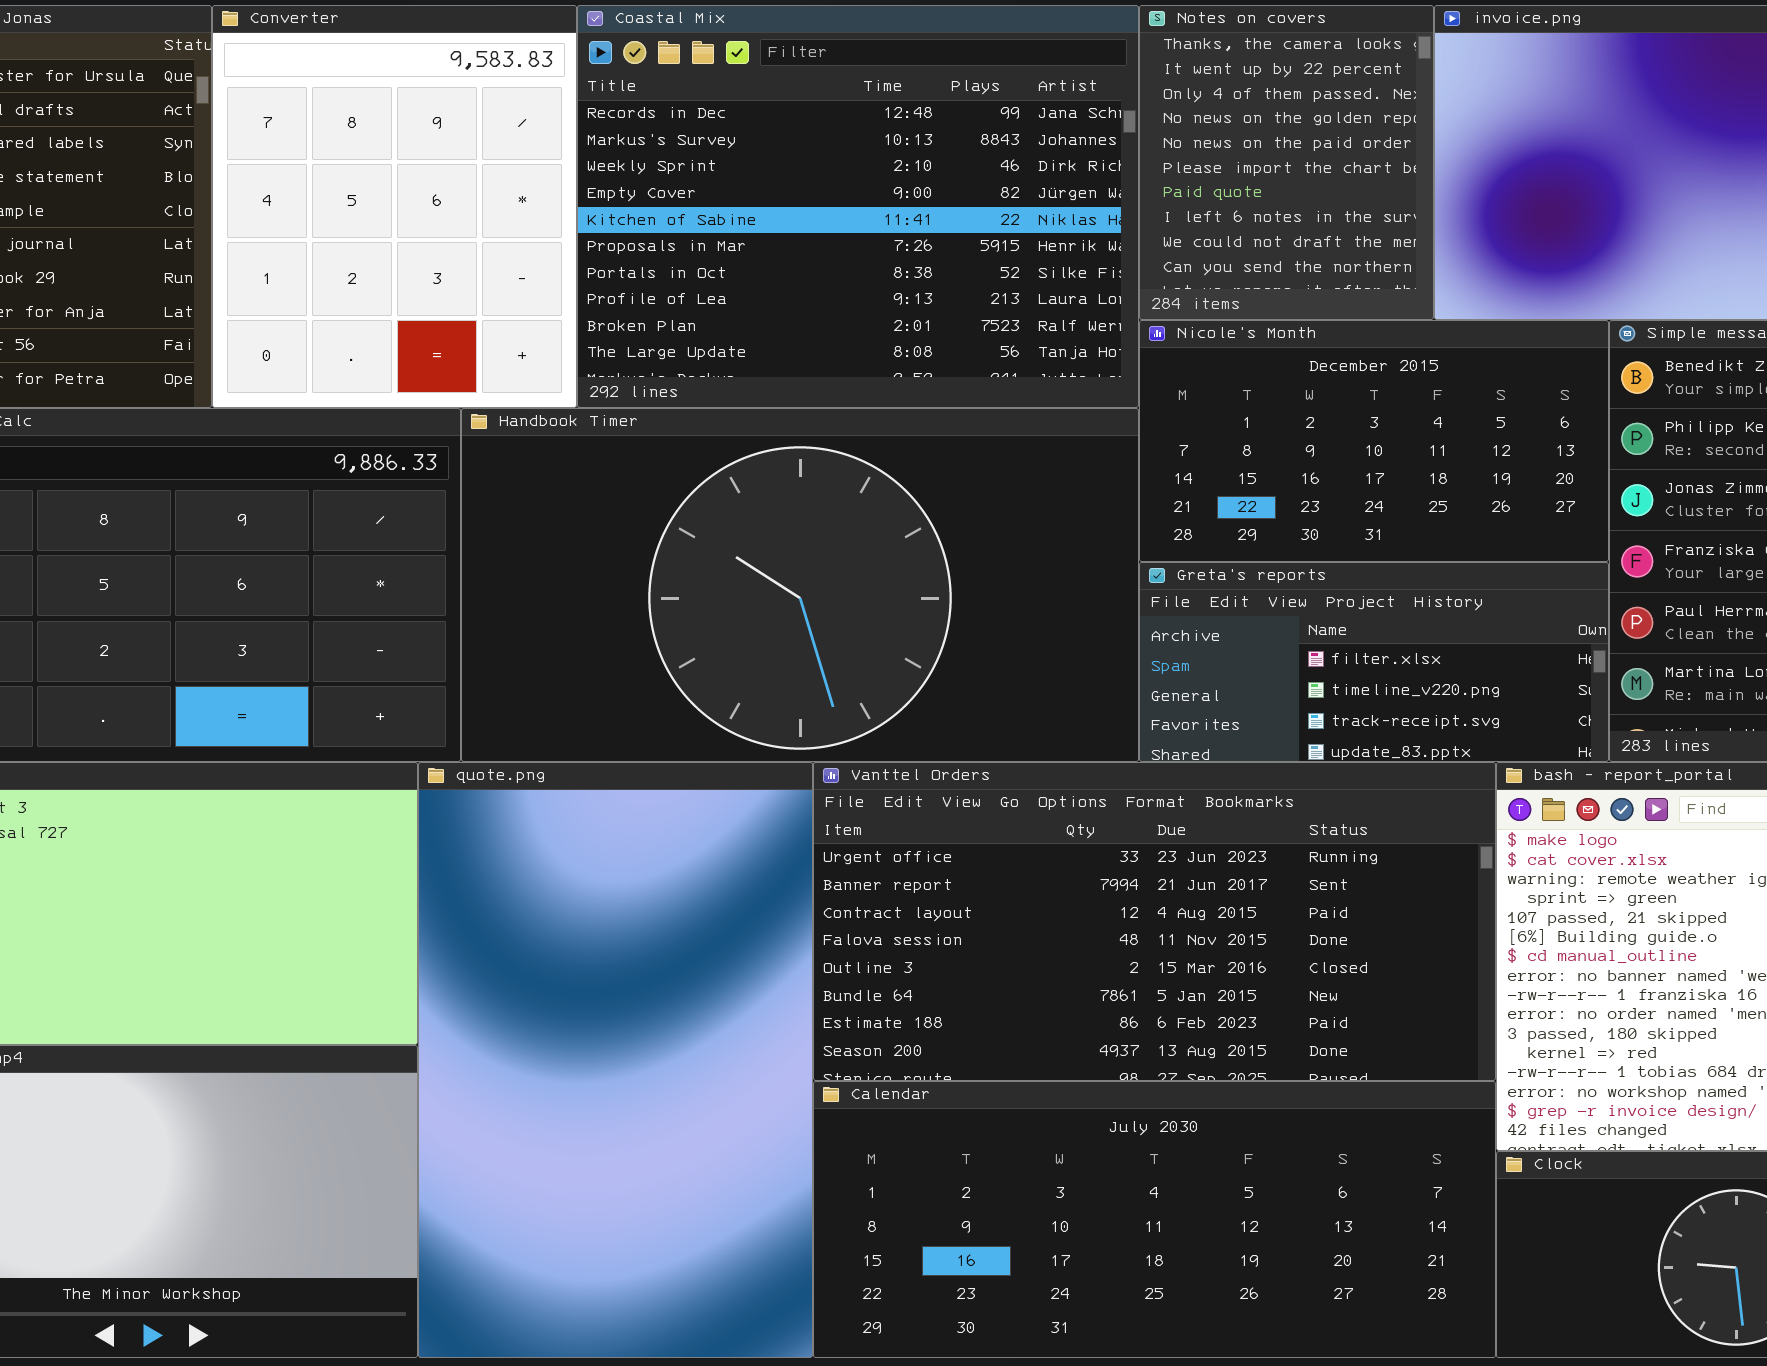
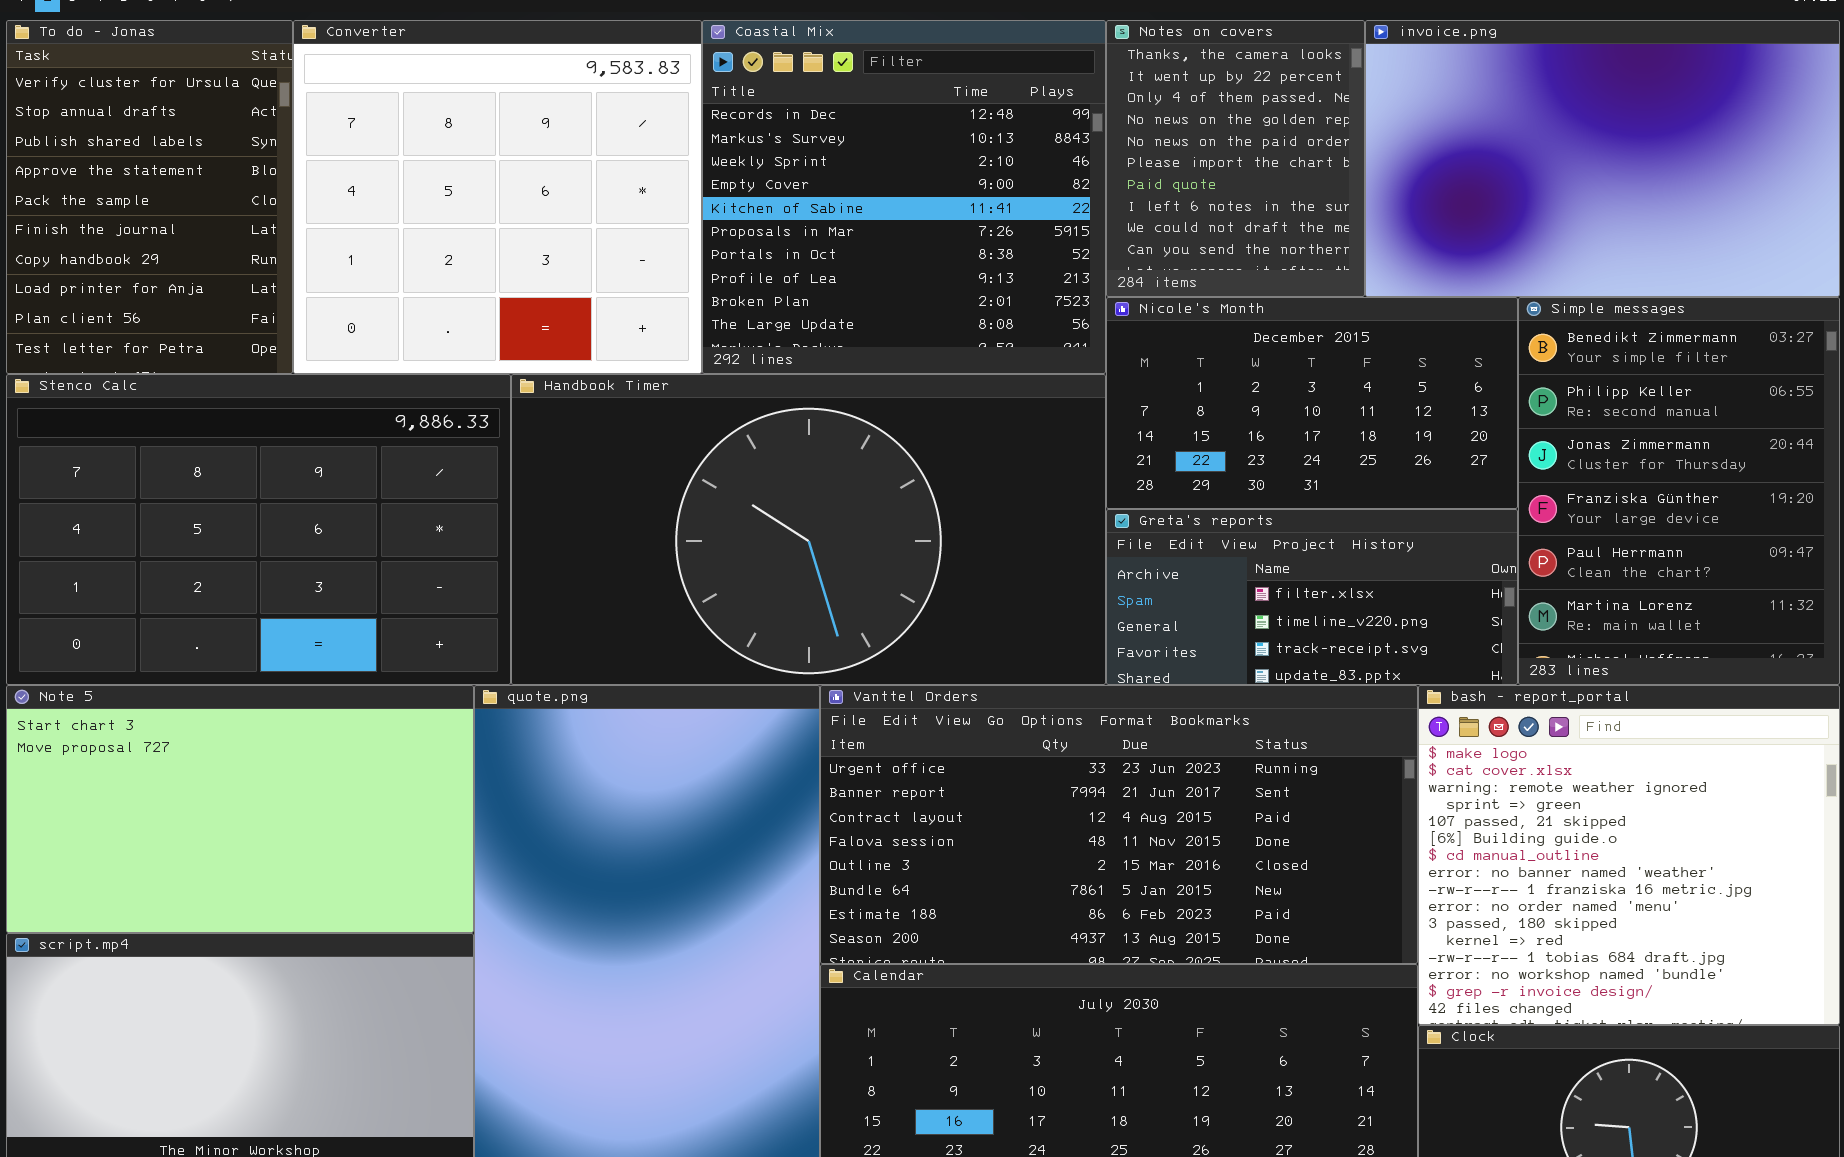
Converter: [212,5,577,408] -> [293,20,702,374], resized
Coastal Mix: [577,5,1139,408] -> [702,20,1106,374], resized

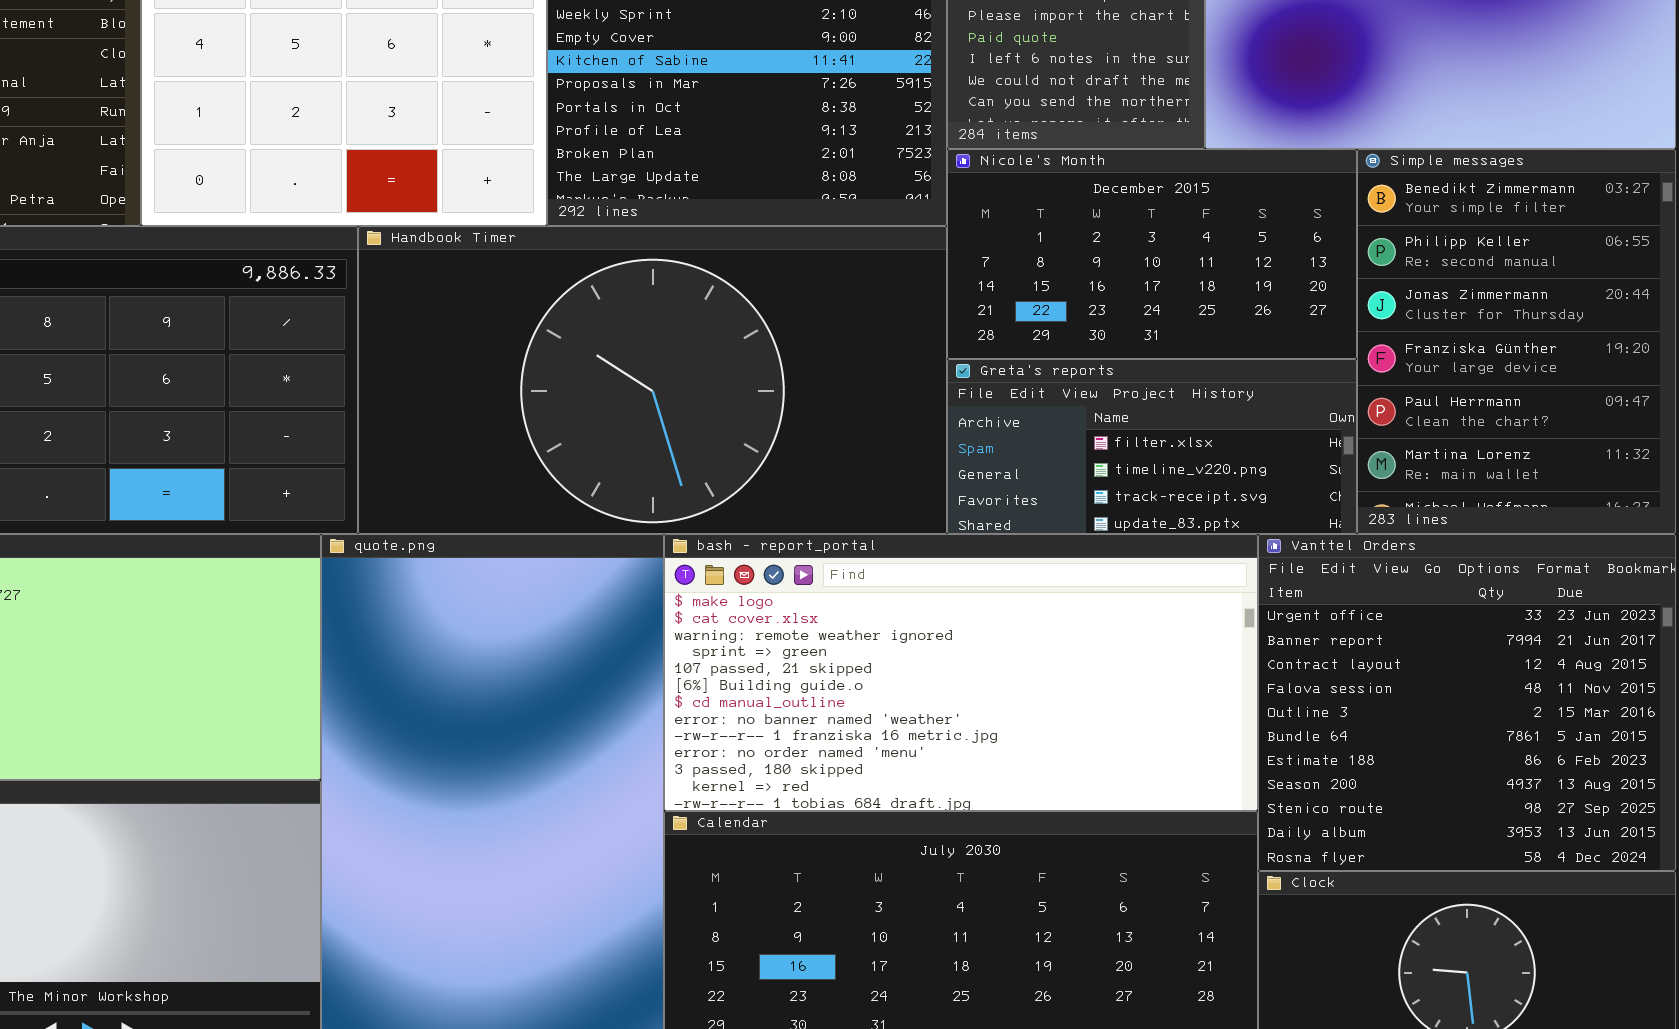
Vanttel Orders: [820,685,1418,964] -> [1258,534,1676,871], moved, resized
bash - report_portal: [1418,685,1840,1025] -> [664,534,1258,811], moved, resized

